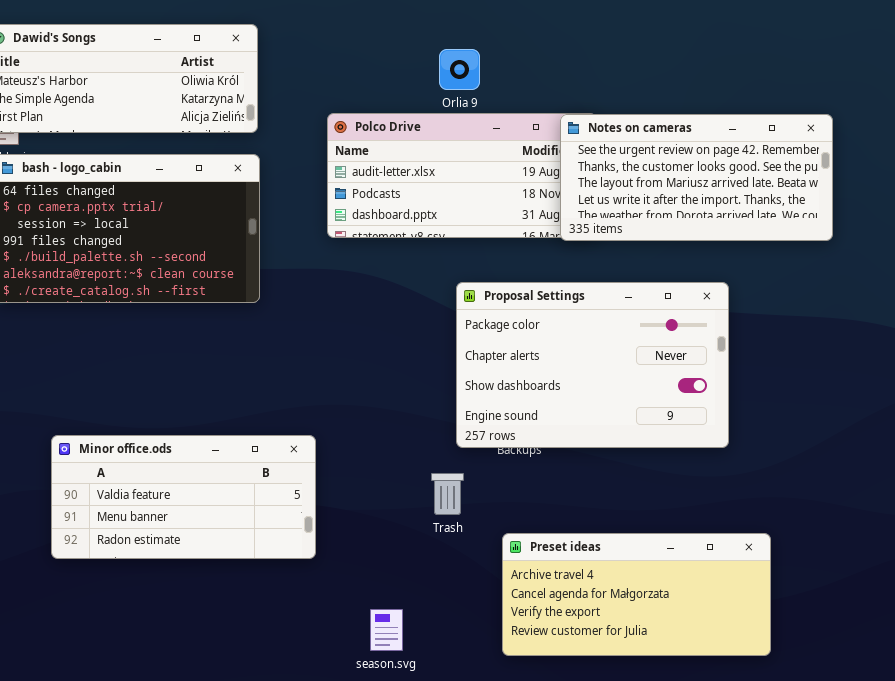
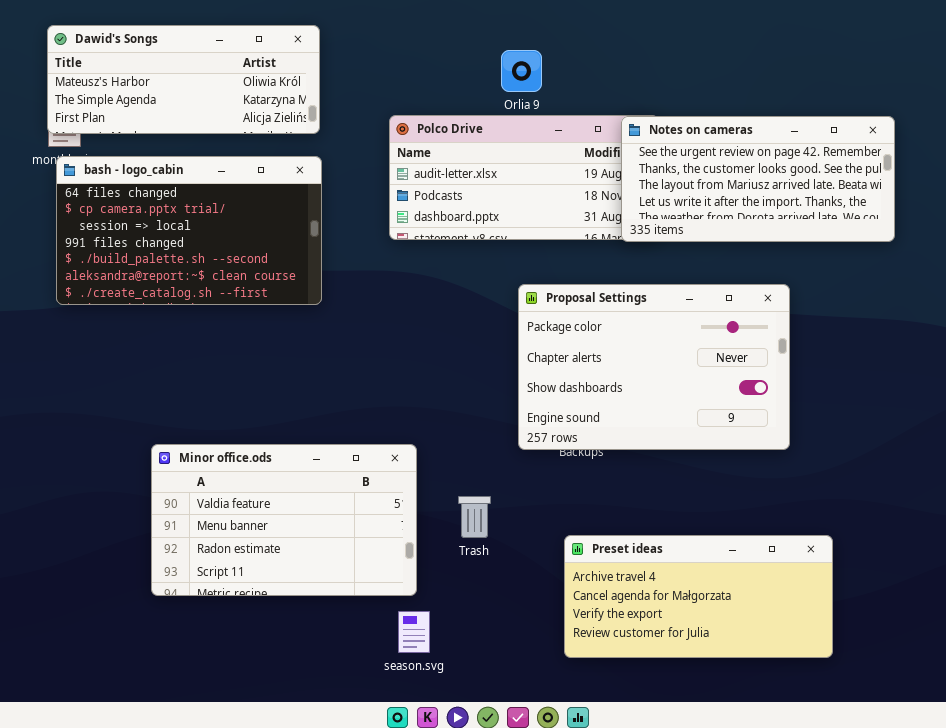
Minor office.ods: [51,435,316,559] -> [151,444,417,596], moved, resized
Trash: [431,473,464,515] -> [458,496,491,538], moved
season.svg: [370,609,403,651] -> [398,611,430,653], moved

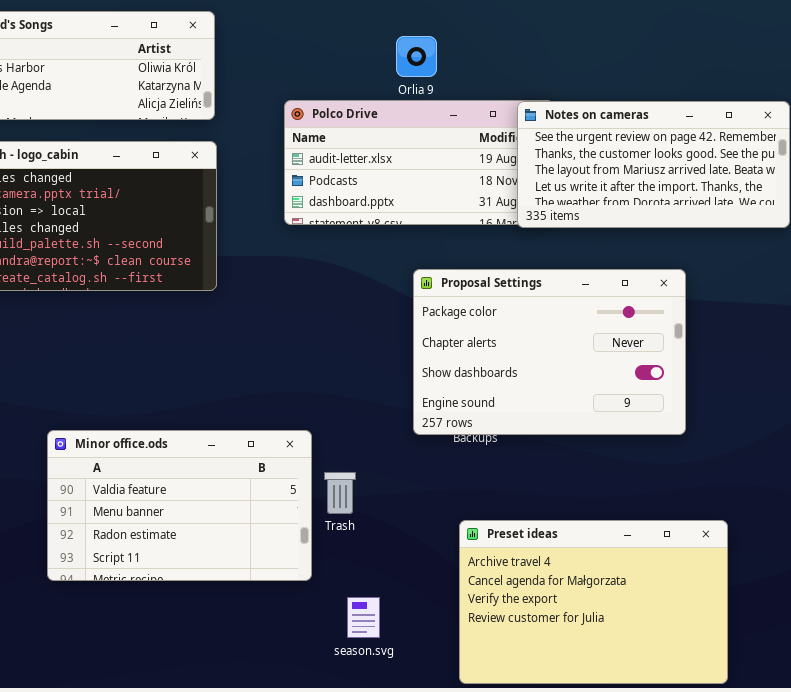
Trash: [458,496,491,538] -> [324,472,356,514], moved
Preset ideas: [564,535,833,658] -> [459,520,728,684], resized
season.svg: [398,611,430,653] -> [347,597,380,638], moved

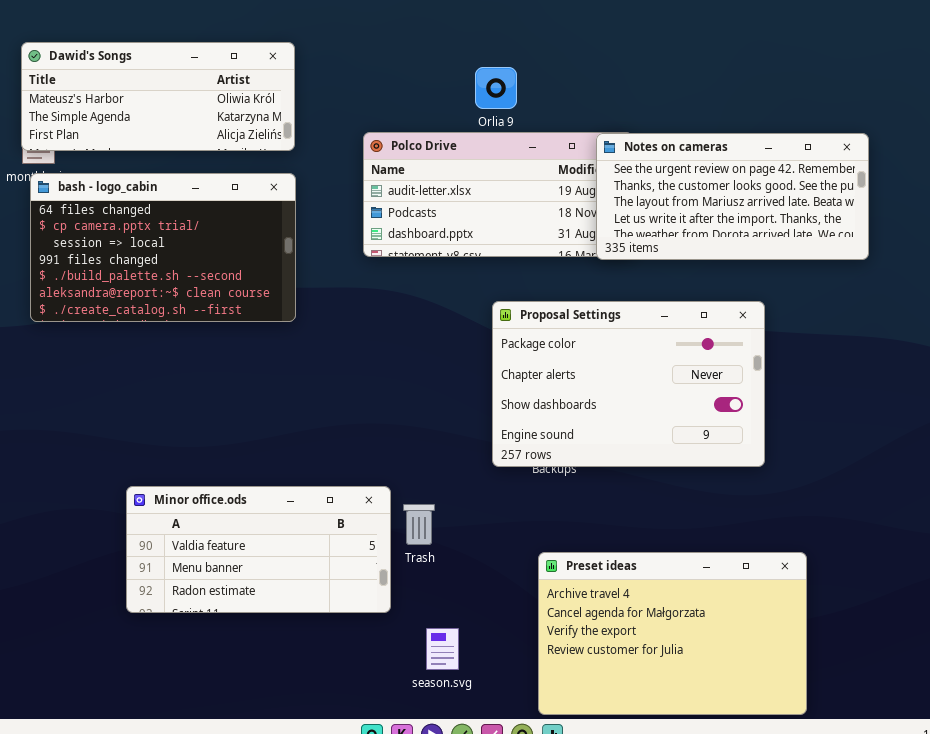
Minor office.ods: [47,430,312,581] -> [126,486,391,613], resized

